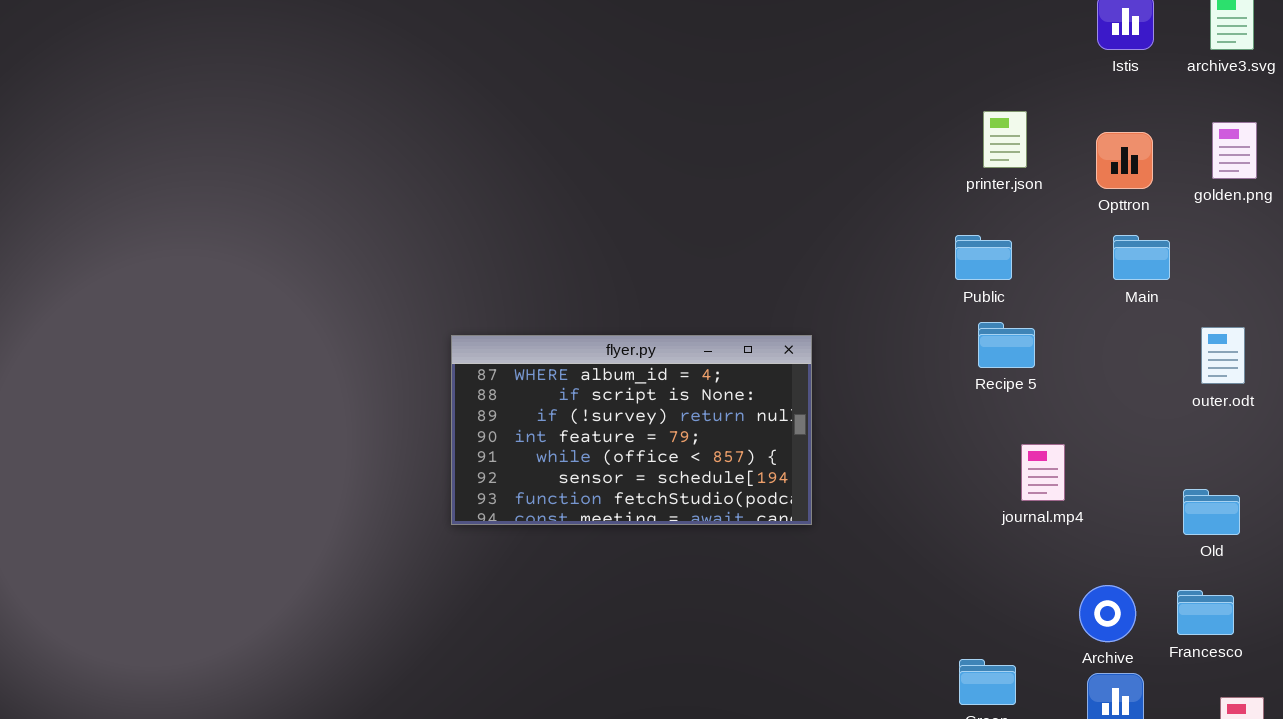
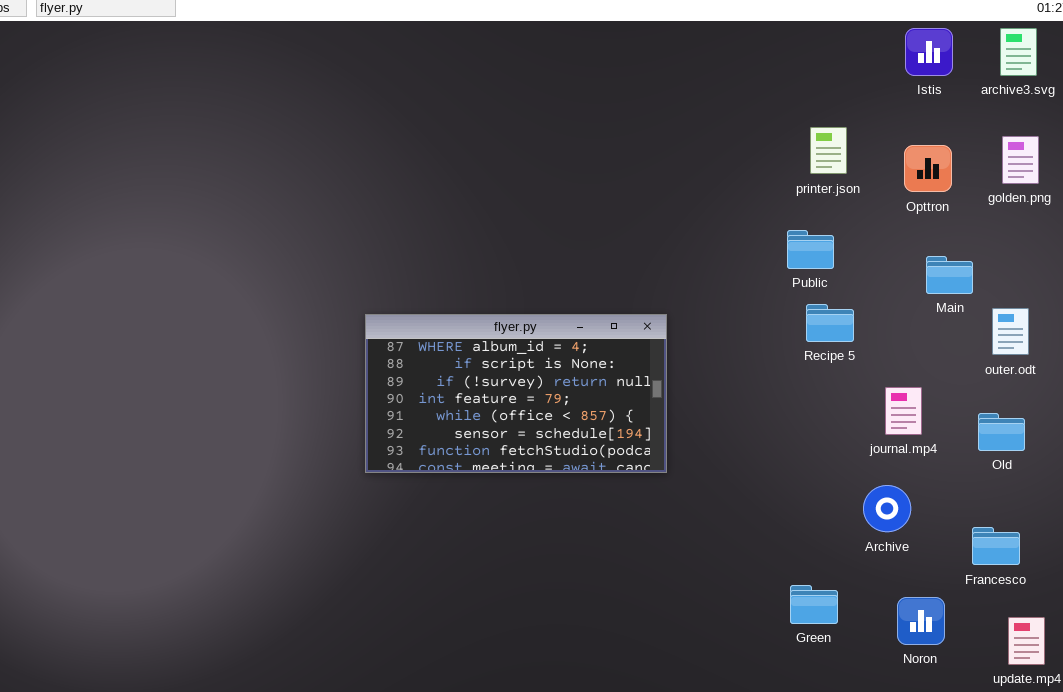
Main: [1113,235,1170,280] -> [926,256,973,294], moved
journal.mp4: [1021,444,1065,501] -> [885,387,922,435], moved
Old: [1183,489,1240,535] -> [978,413,1025,451], moved
Archive: [1079,585,1136,642] -> [863,485,911,532], moved

